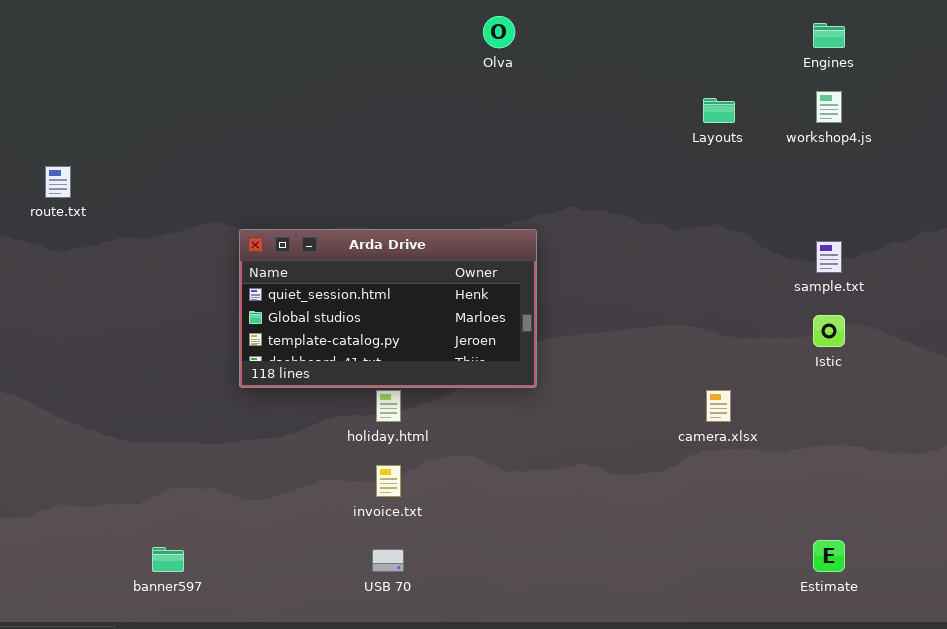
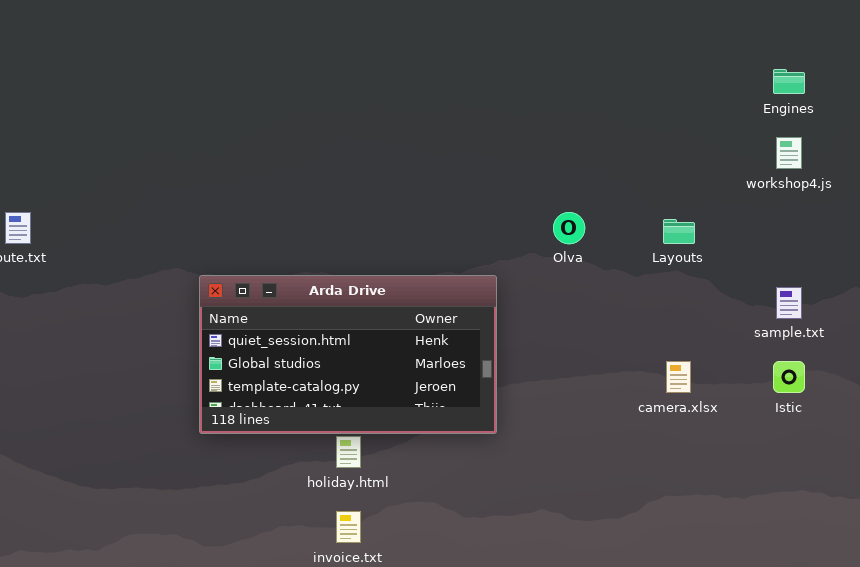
Olva: [483,16,515,48] -> [553,212,585,244], moved
Layouts: [703,98,735,123] -> [663,219,695,244], moved
camera.xlsx: [706,390,731,422] -> [666,361,691,393], moved

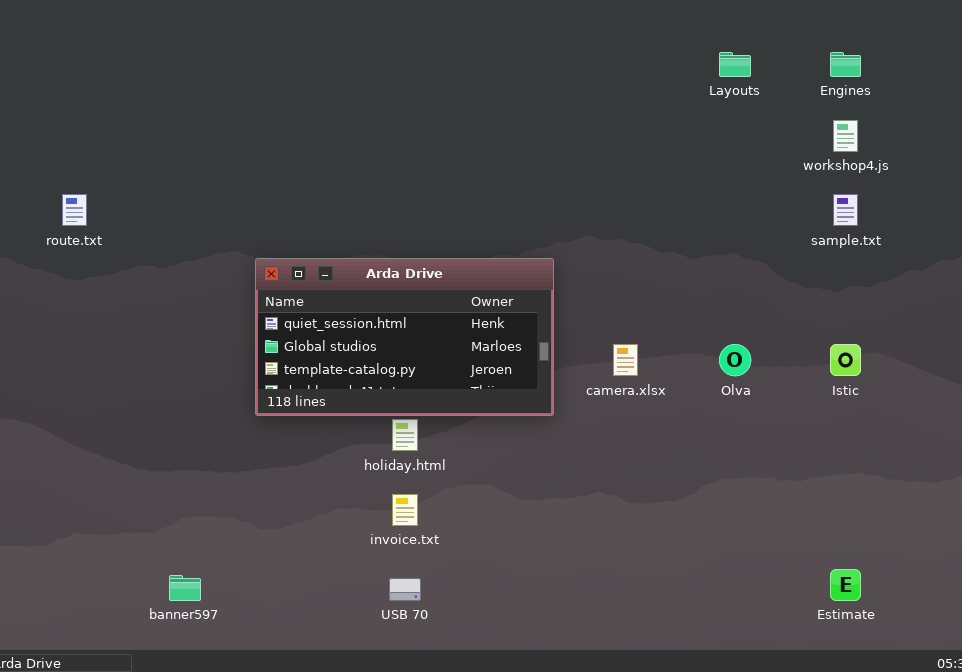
Olva: [553,212,585,244] -> [719,344,751,376], moved
Layouts: [663,219,695,244] -> [719,52,751,77], moved
sample.txt: [776,287,802,319] -> [833,194,858,226], moved
camera.xlsx: [666,361,691,393] -> [613,344,638,376], moved

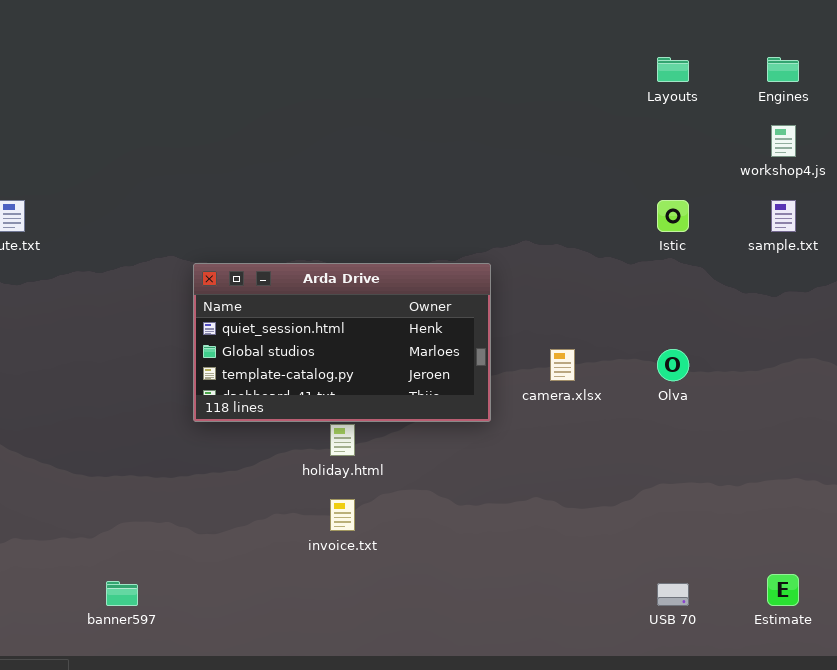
Istic: [830,344,861,376] -> [657,200,689,232], moved
USB 70: [389,578,421,601] -> [657,583,689,606], moved

